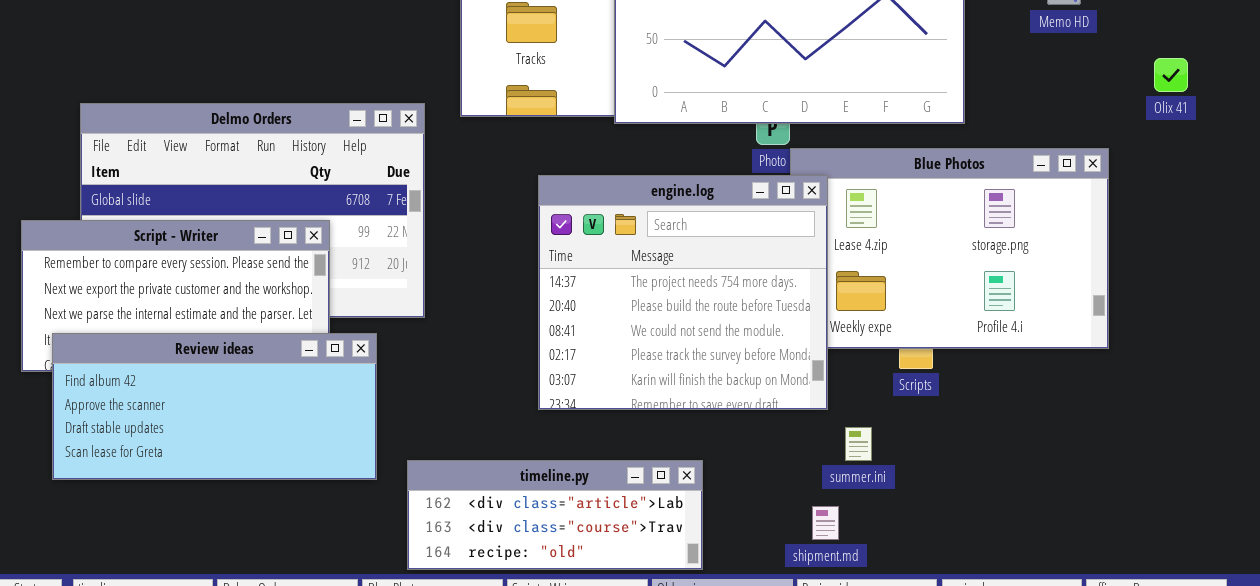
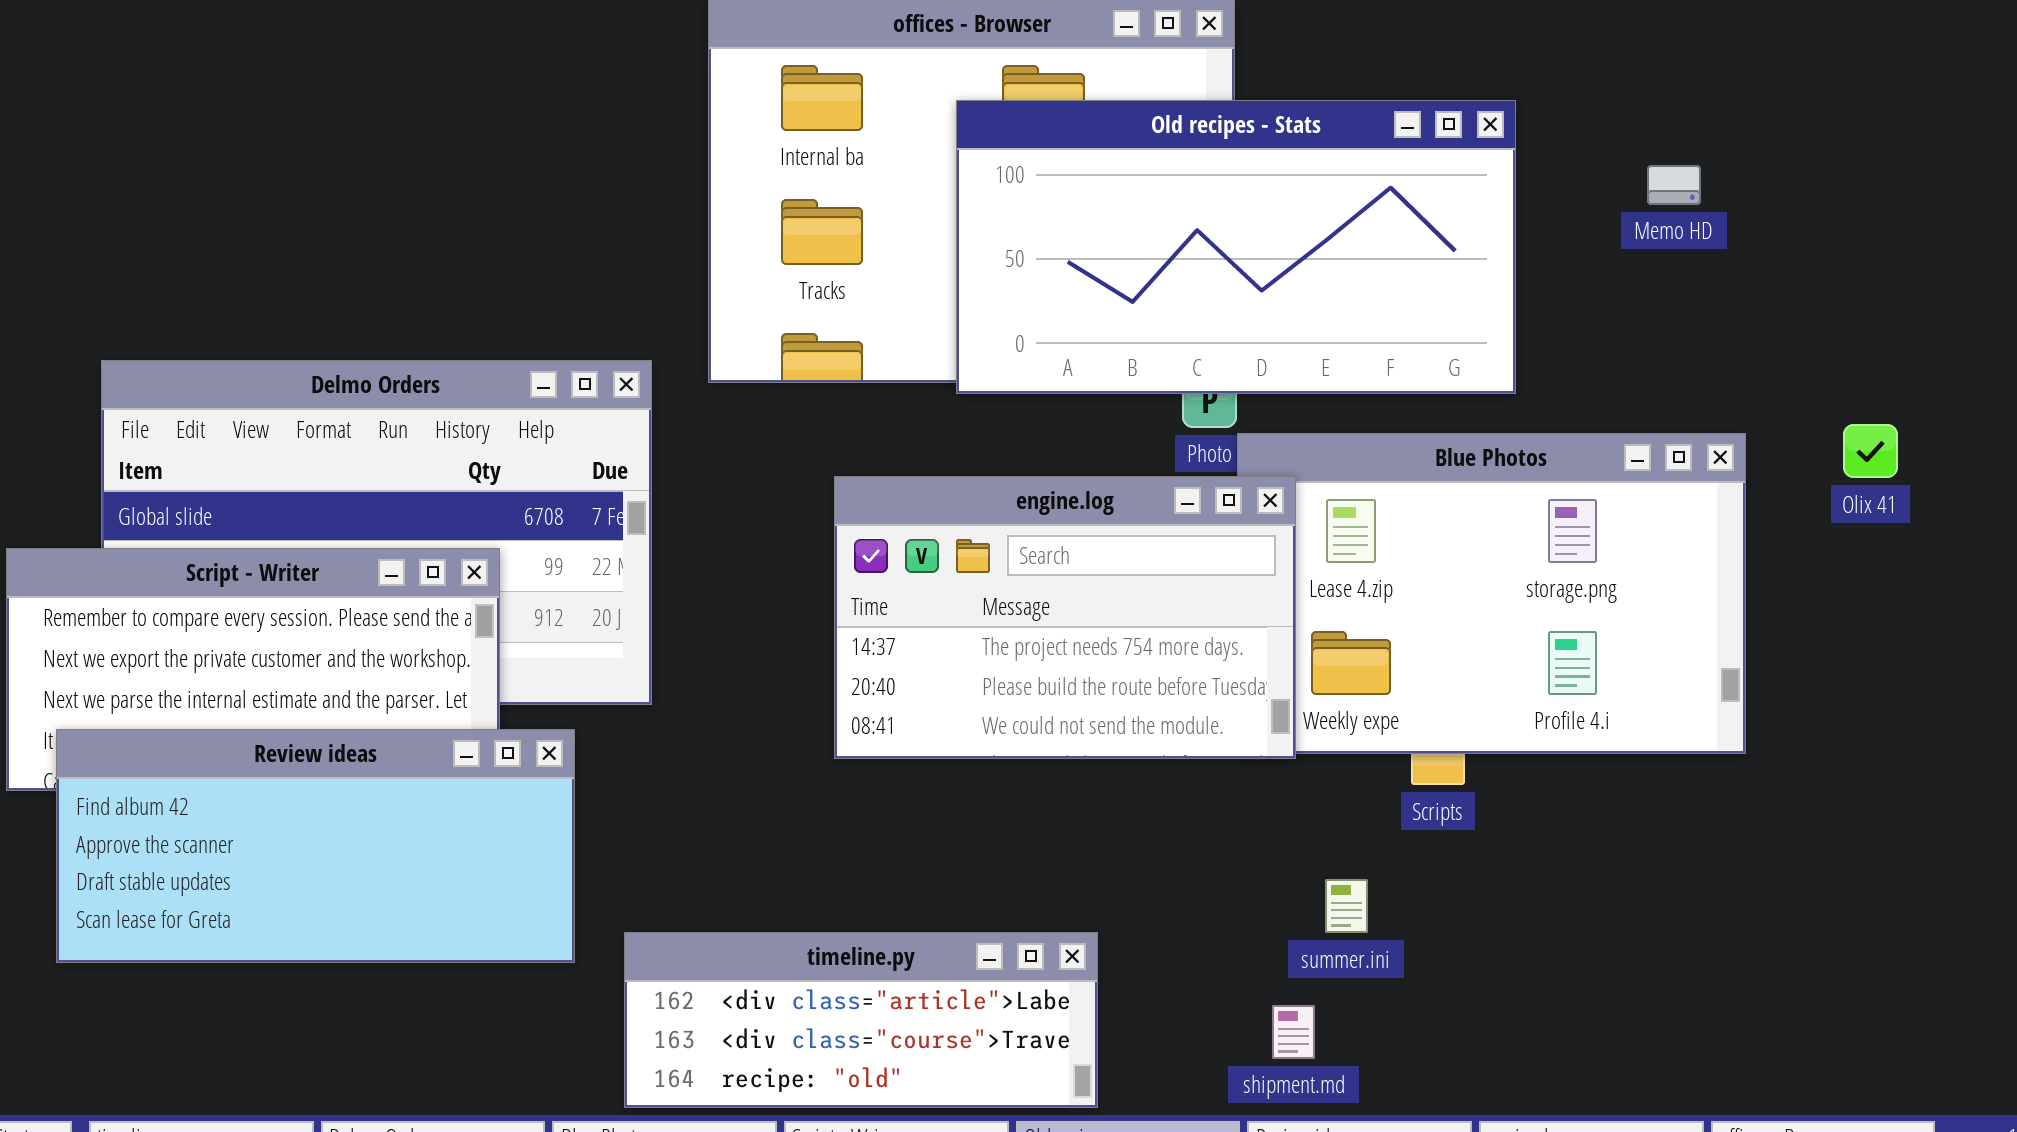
Olix 41: [1154,58,1188,92] -> [1843,424,1898,478], moved
engine.log: [538,175,828,410] -> [834,476,1296,759], resized

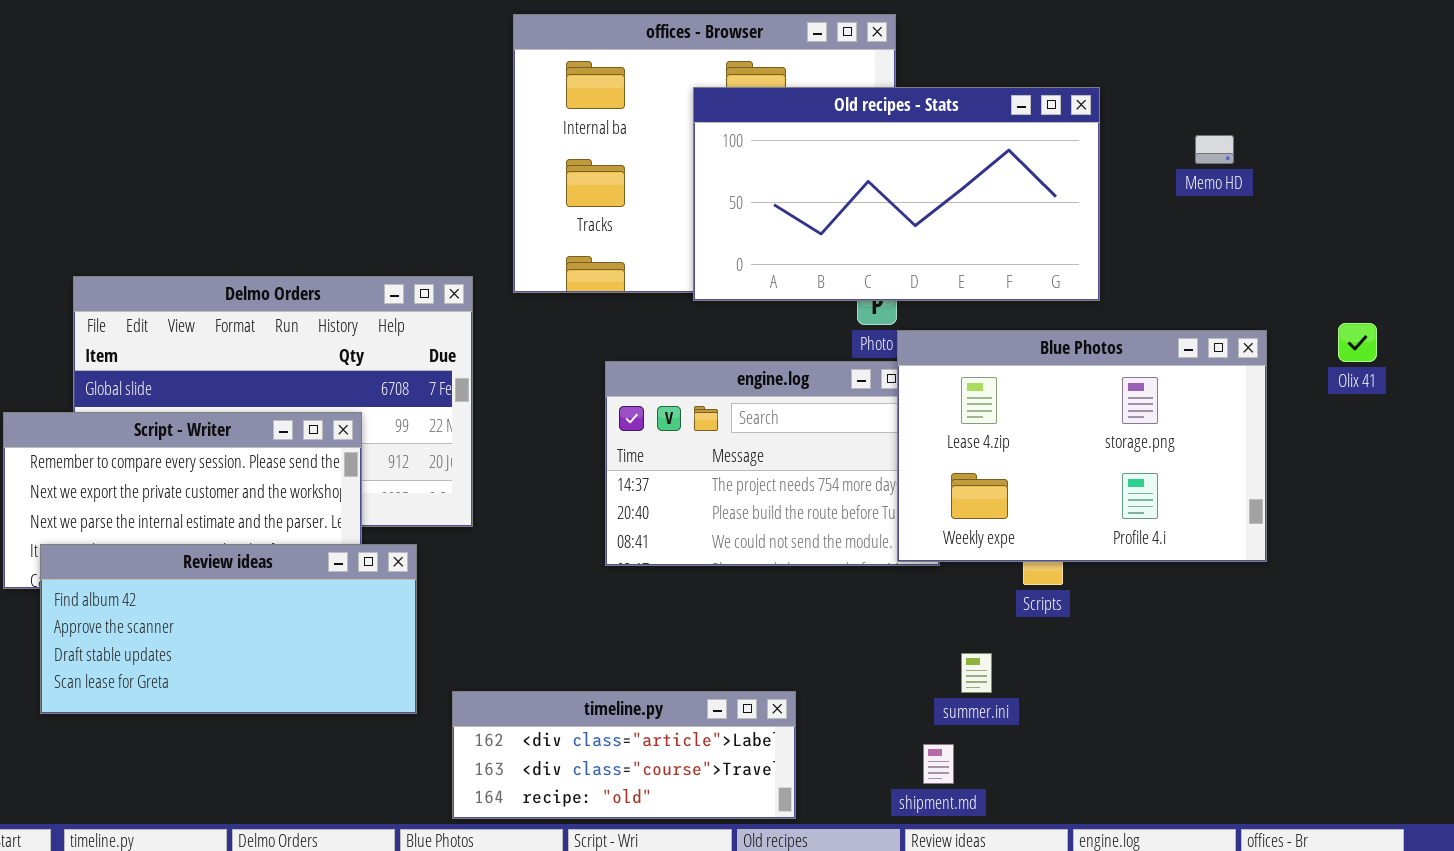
Blue Photos: [1237,433,1746,754] -> [897,330,1267,562], raised

